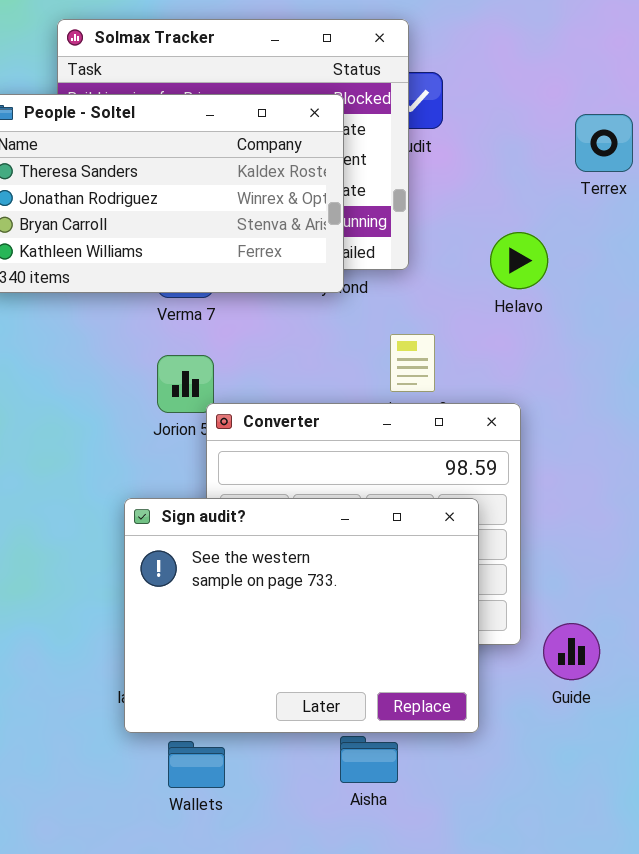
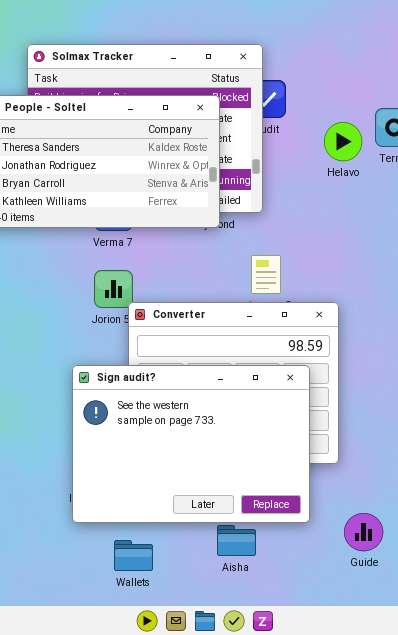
Helavo: [490,232,548,289] -> [324,122,362,161], moved
Guide: [543,623,600,680] -> [344,513,383,551], moved
Wallets: [168,741,225,788] -> [114,540,153,571], moved

